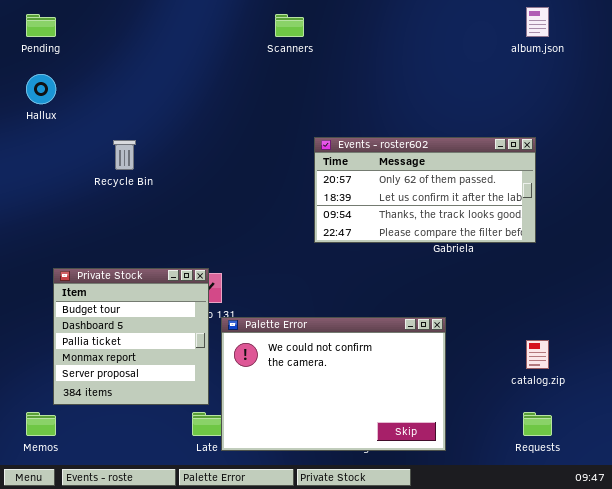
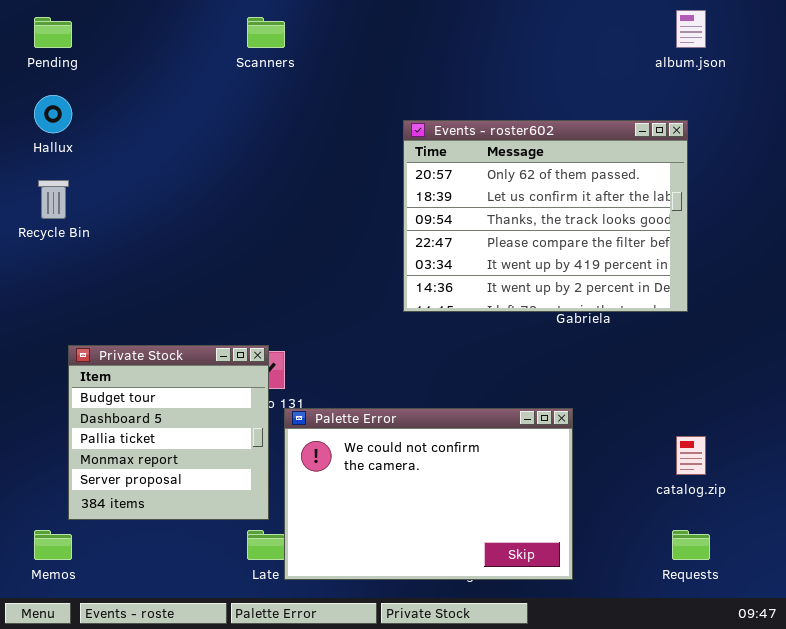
Scanners: [275,14,304,37] -> [247,17,285,48], moved
Events - roster602: [314,137,536,243] -> [403,120,688,312], resized
Recycle Bin: [113,140,136,170] -> [38,180,69,219], moved

